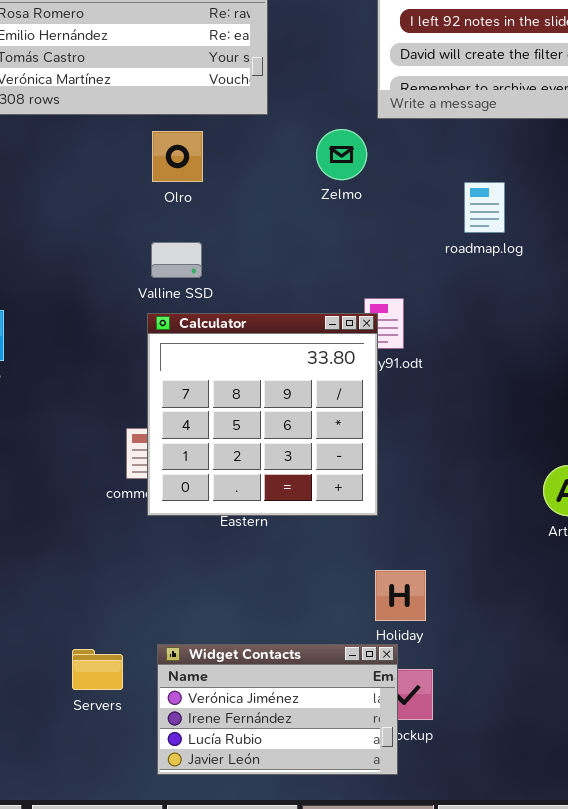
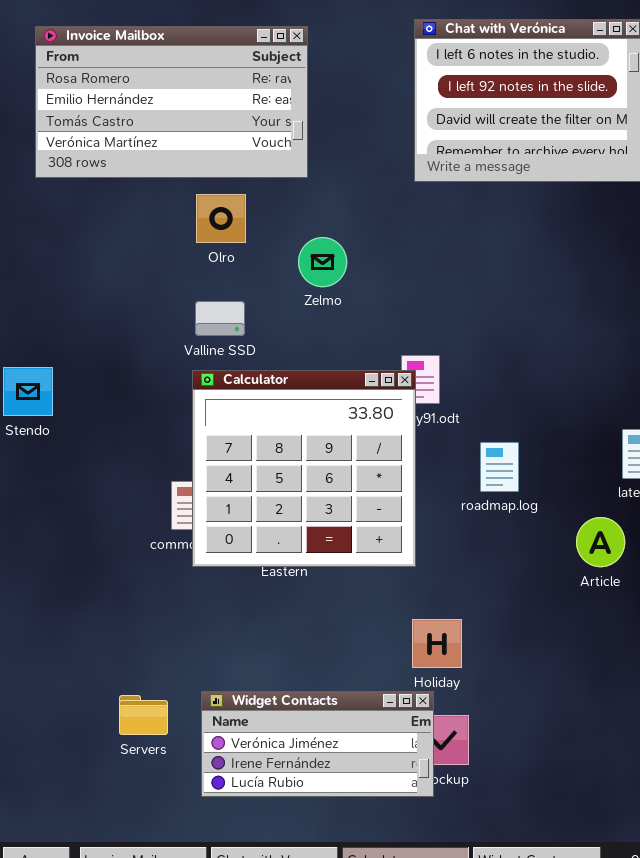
Zelmo: [316,129,367,180] -> [298,237,347,287], moved
roadmap.log: [464,182,505,233] -> [480,442,519,492], moved
Widget Contacts: [157,644,398,775] -> [201,691,434,797], resized

